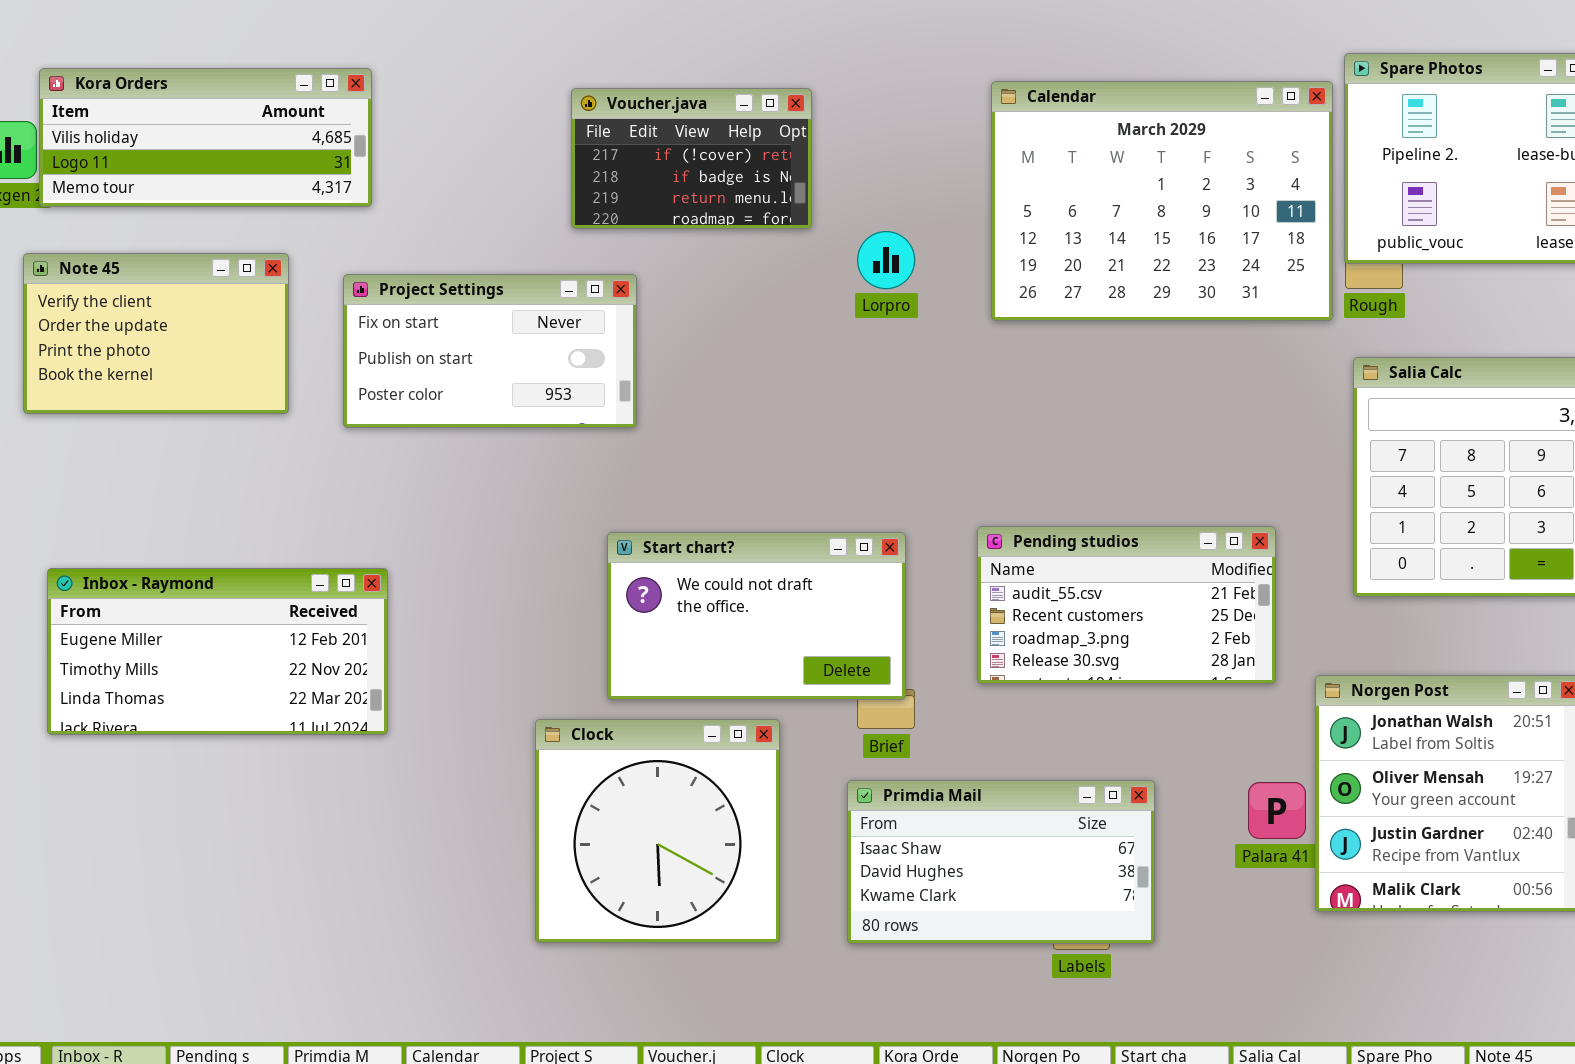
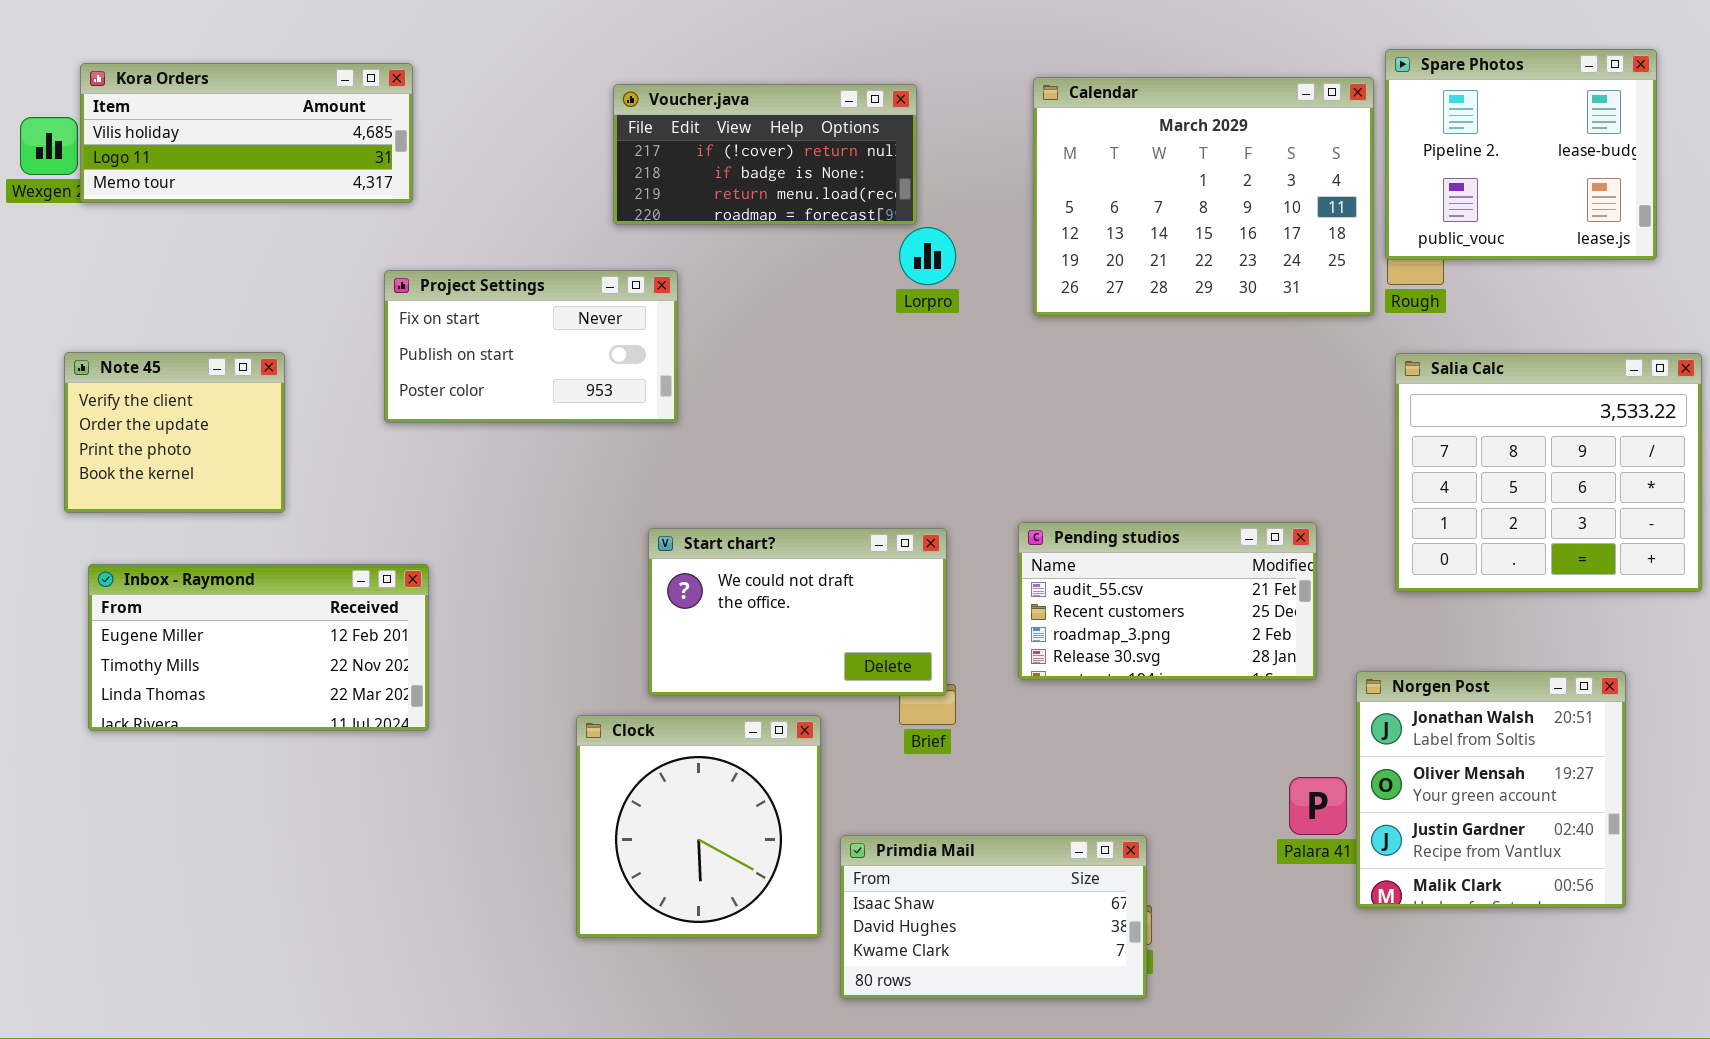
Voucher.java: [571,88,812,229] -> [613,84,917,225], resized
Note 45: [23,253,289,414] -> [64,352,285,513], moved, resized
Primdia Mail: [847,780,1155,944] -> [840,835,1147,999], moved

